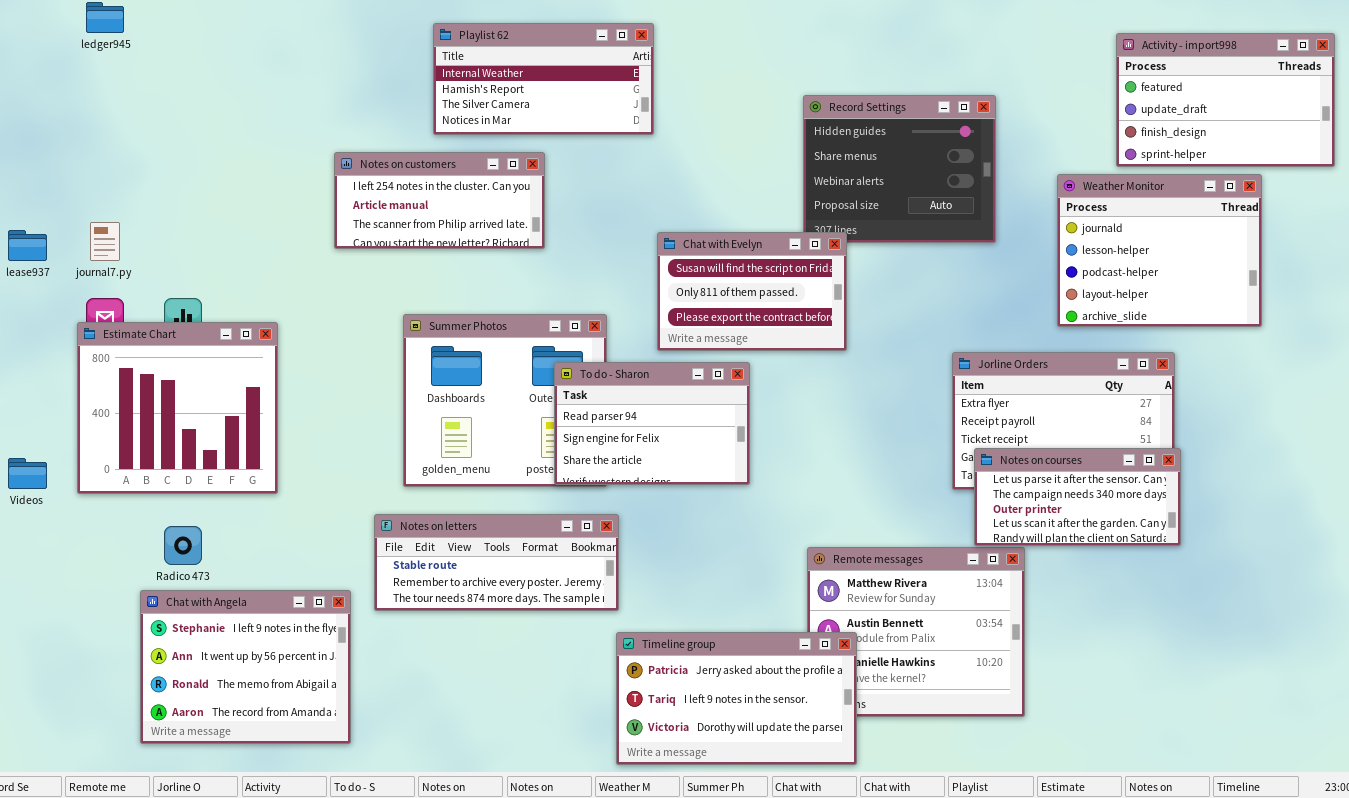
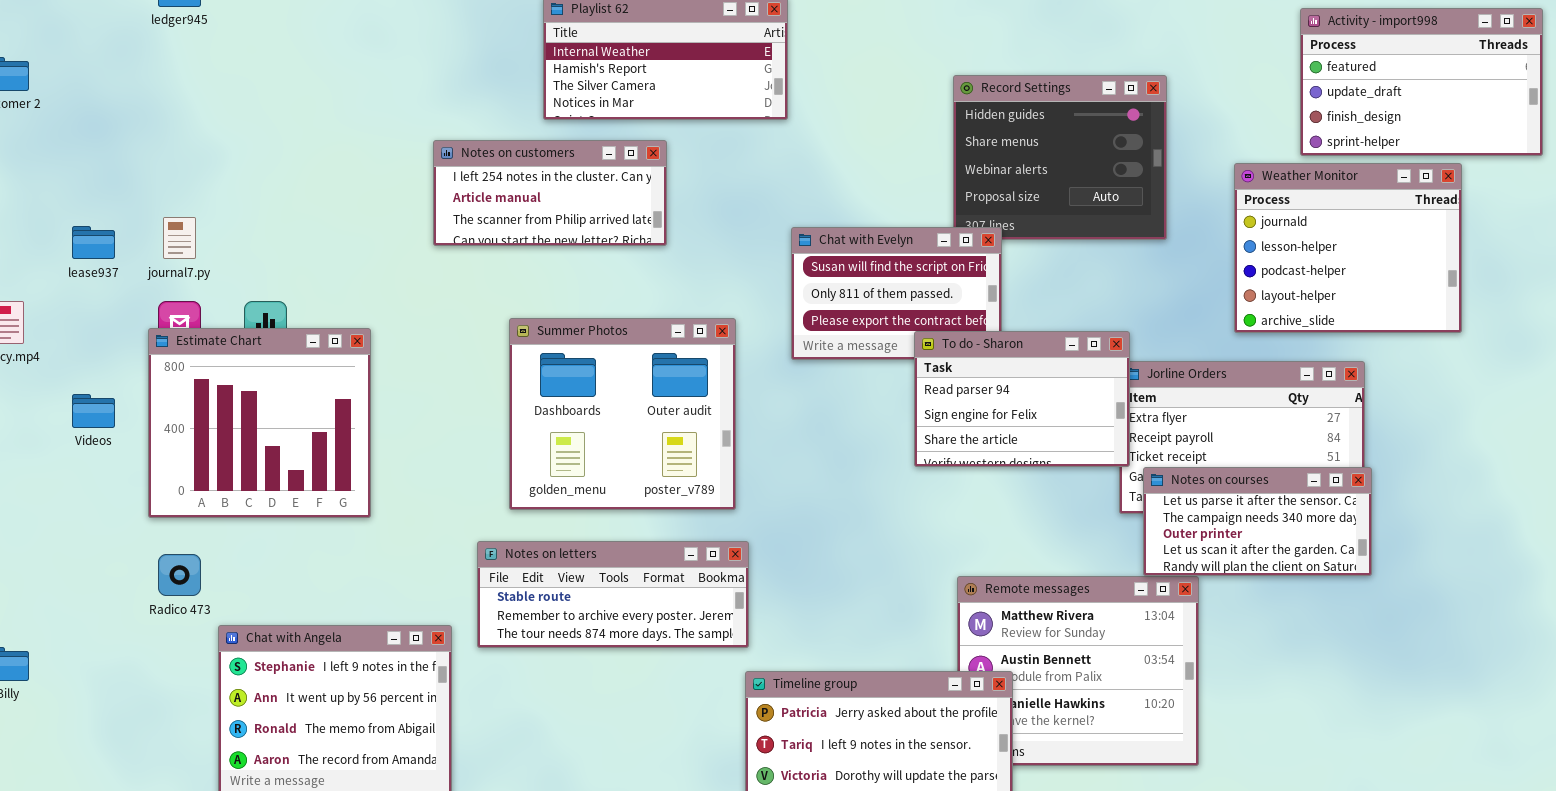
To do - Sharon: [554,362,750,485] -> [914,331,1130,467], moved
Videos: [8,458,47,489] -> [72,394,115,428], moved
Radico 473: [164,526,202,565] -> [158,554,201,596], moved

